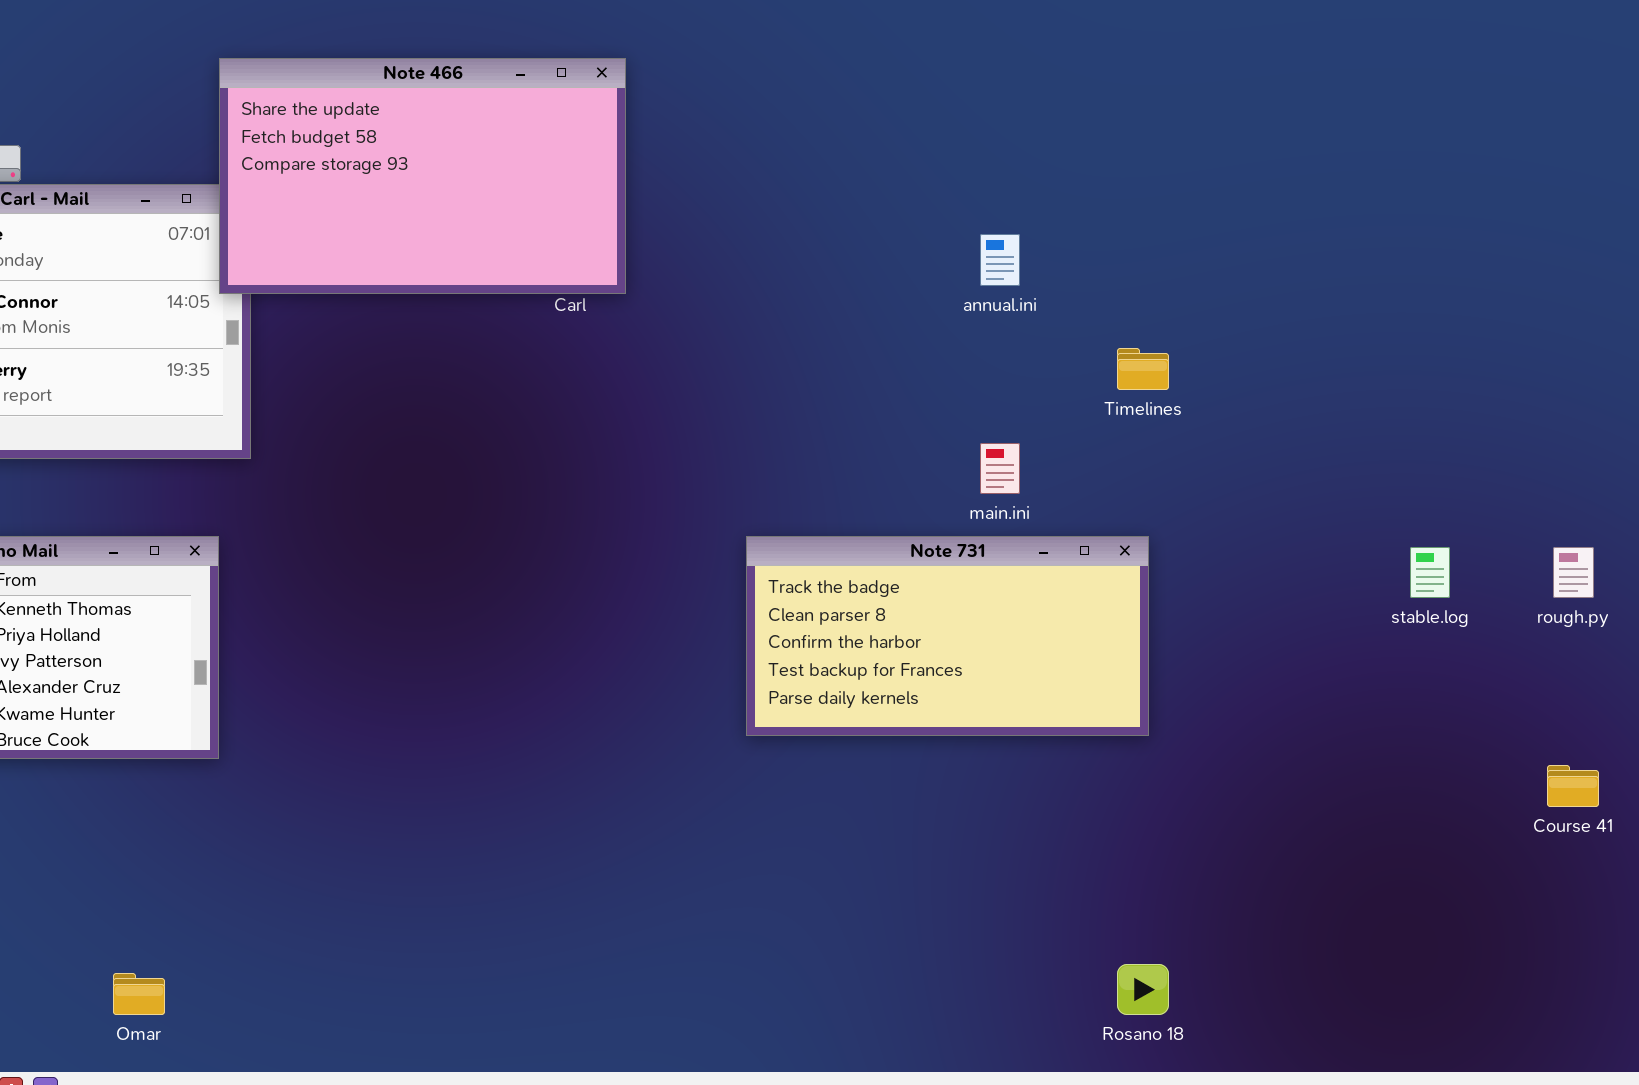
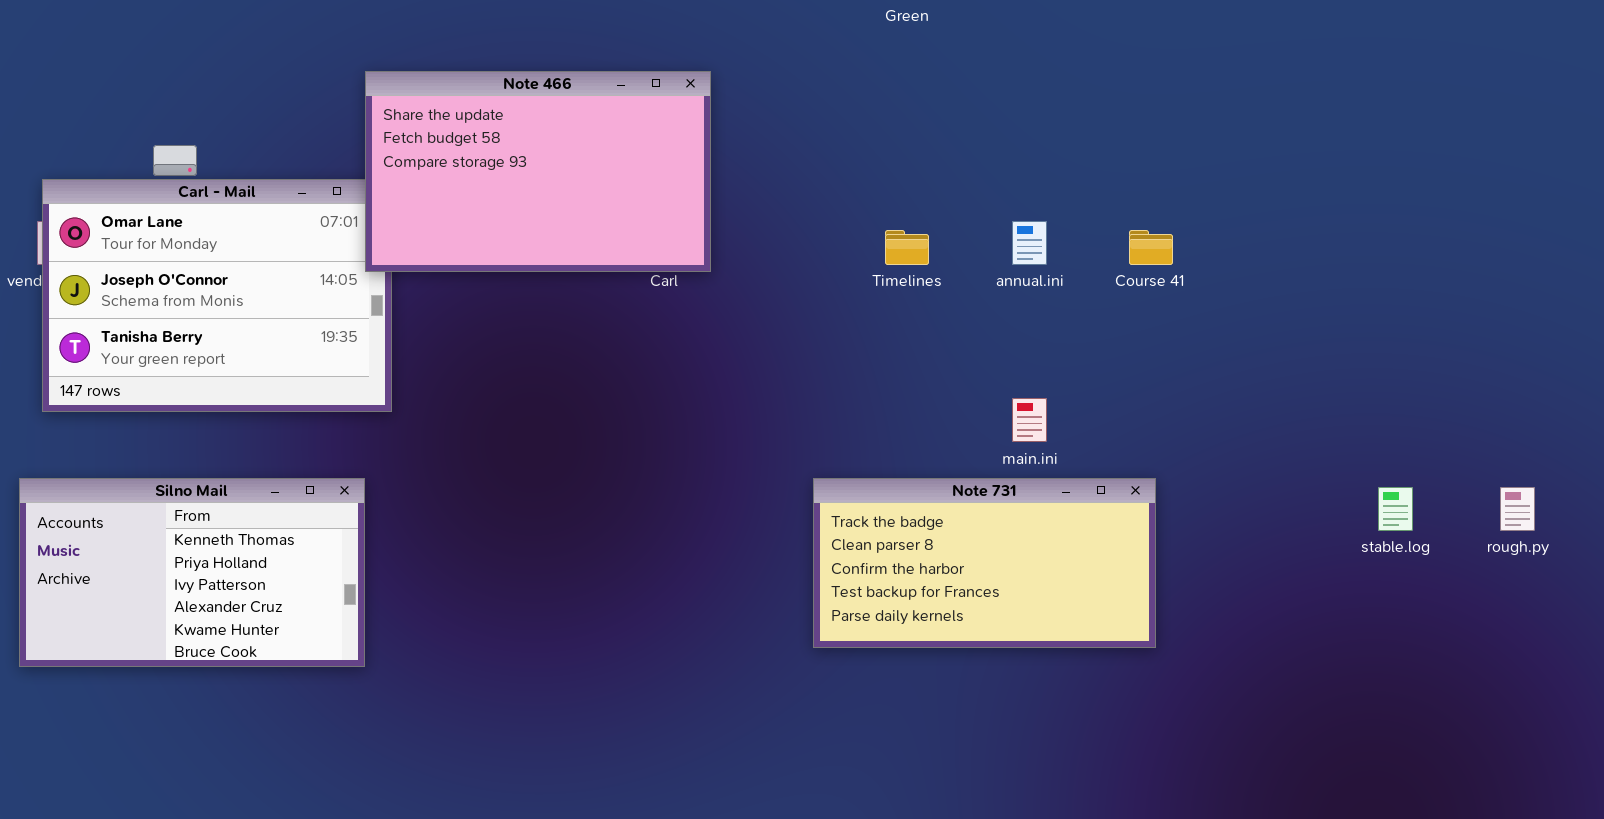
Timelines: [1117,348,1169,390] -> [885,230,929,265], moved
Course 41: [1547,765,1599,807] -> [1129,230,1173,265], moved

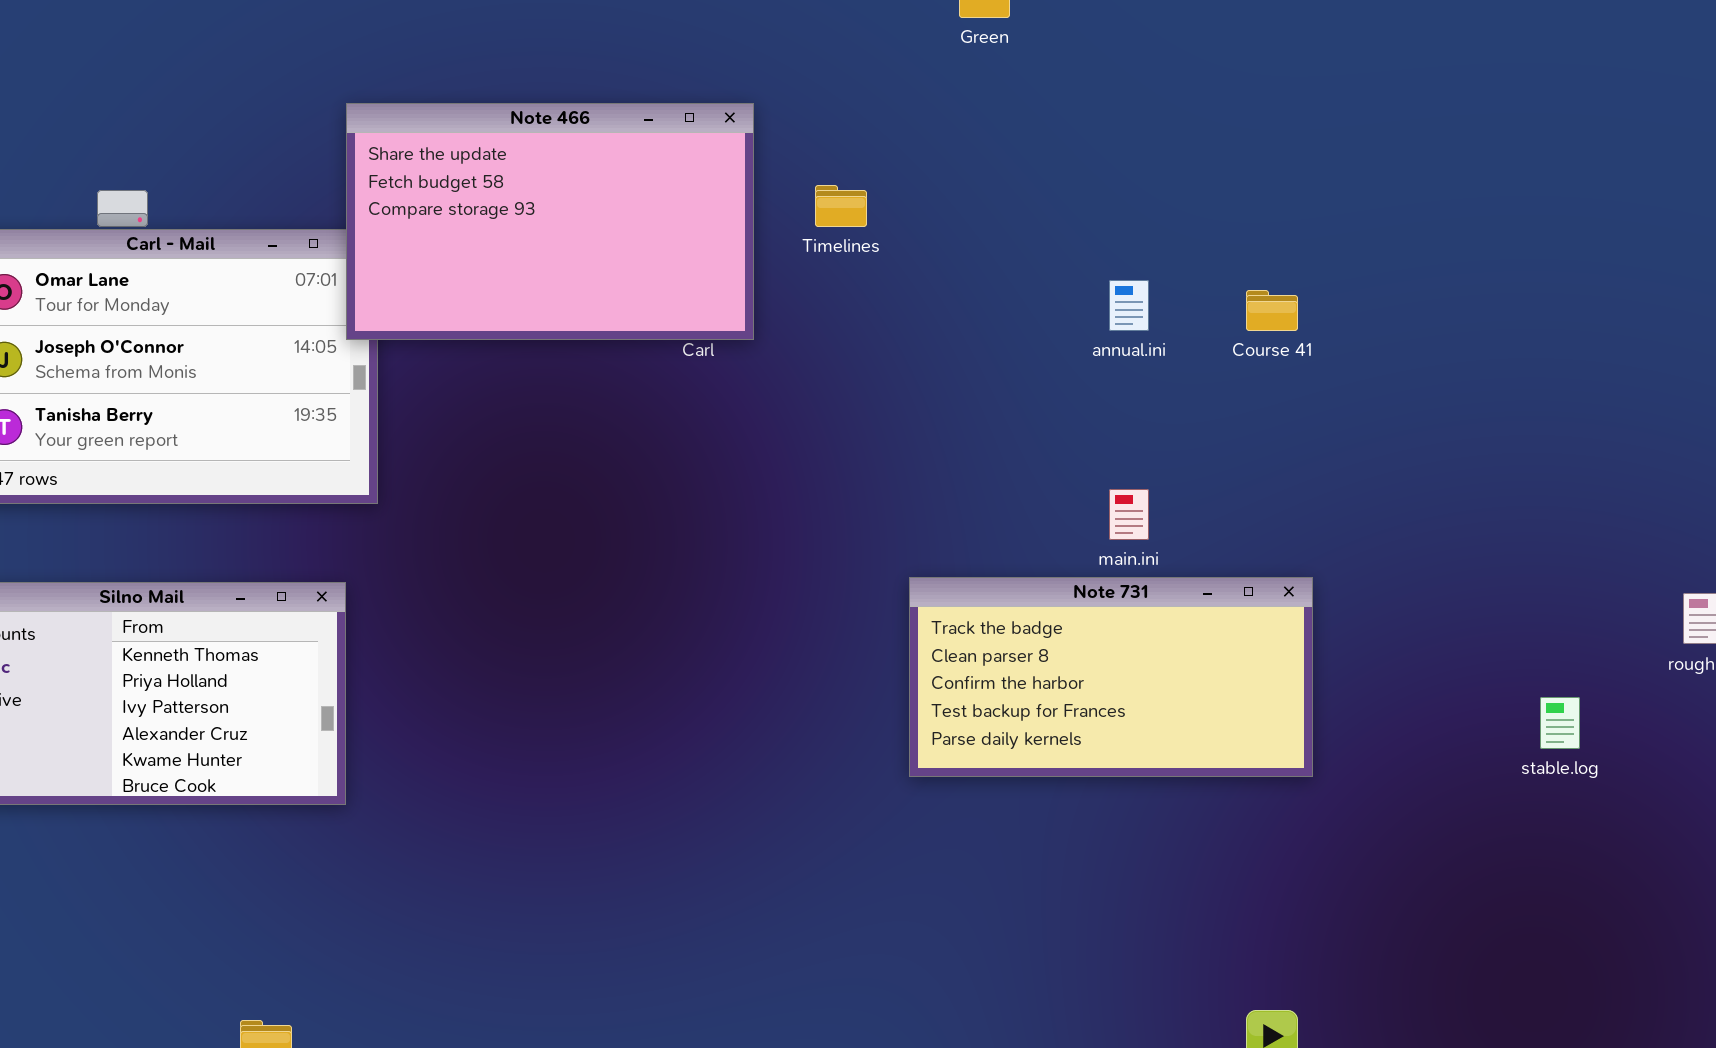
Timelines: [885,230,929,265] -> [815,185,867,227], moved
Note 731: [813,478,1156,648] -> [909,577,1313,777], moved
stable.log: [1378,487,1413,531] -> [1540,697,1580,749], moved

